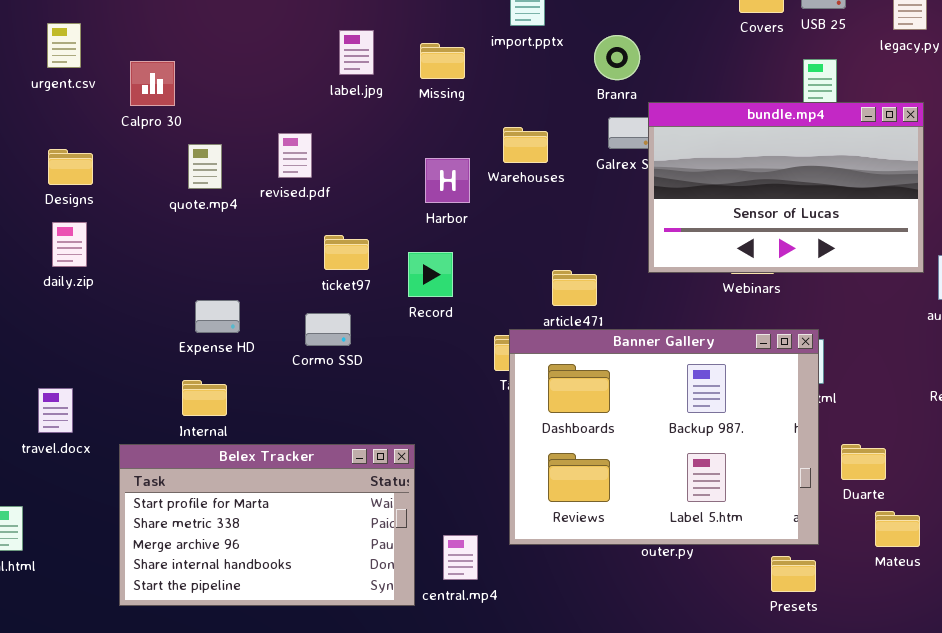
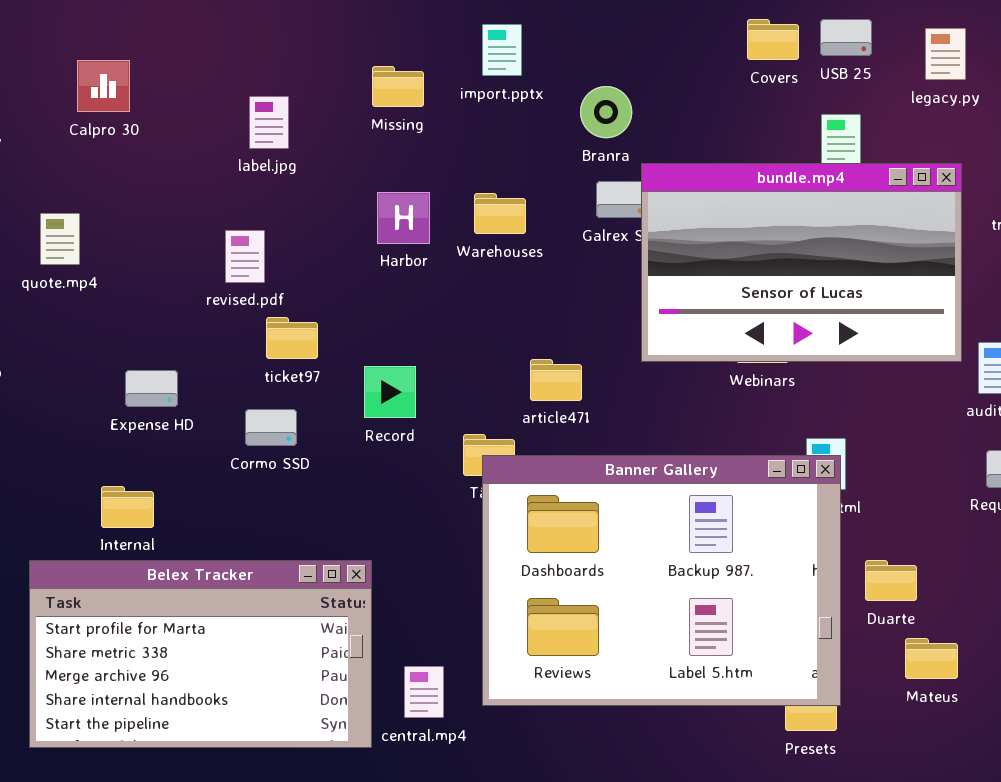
label.jpg: [339,30,374,75] -> [249,96,289,149], moved
Missing: [420,43,465,79] -> [372,66,424,107], moved
Calpro 30: [130,61,175,106] -> [77,60,130,112], moved
revised.pdf: [278,133,312,178] -> [225,230,265,283], moved
quote.mp4: [188,144,222,189] -> [40,213,80,265], moved
Harbor: [425,158,470,203] -> [377,192,430,244], moved
Record: [408,252,453,297] -> [364,366,416,418], moved
Expense HD: [195,300,240,333] -> [125,370,178,407], moved
Banner Gallery: [509,329,819,545] -> [482,455,841,706], moved

